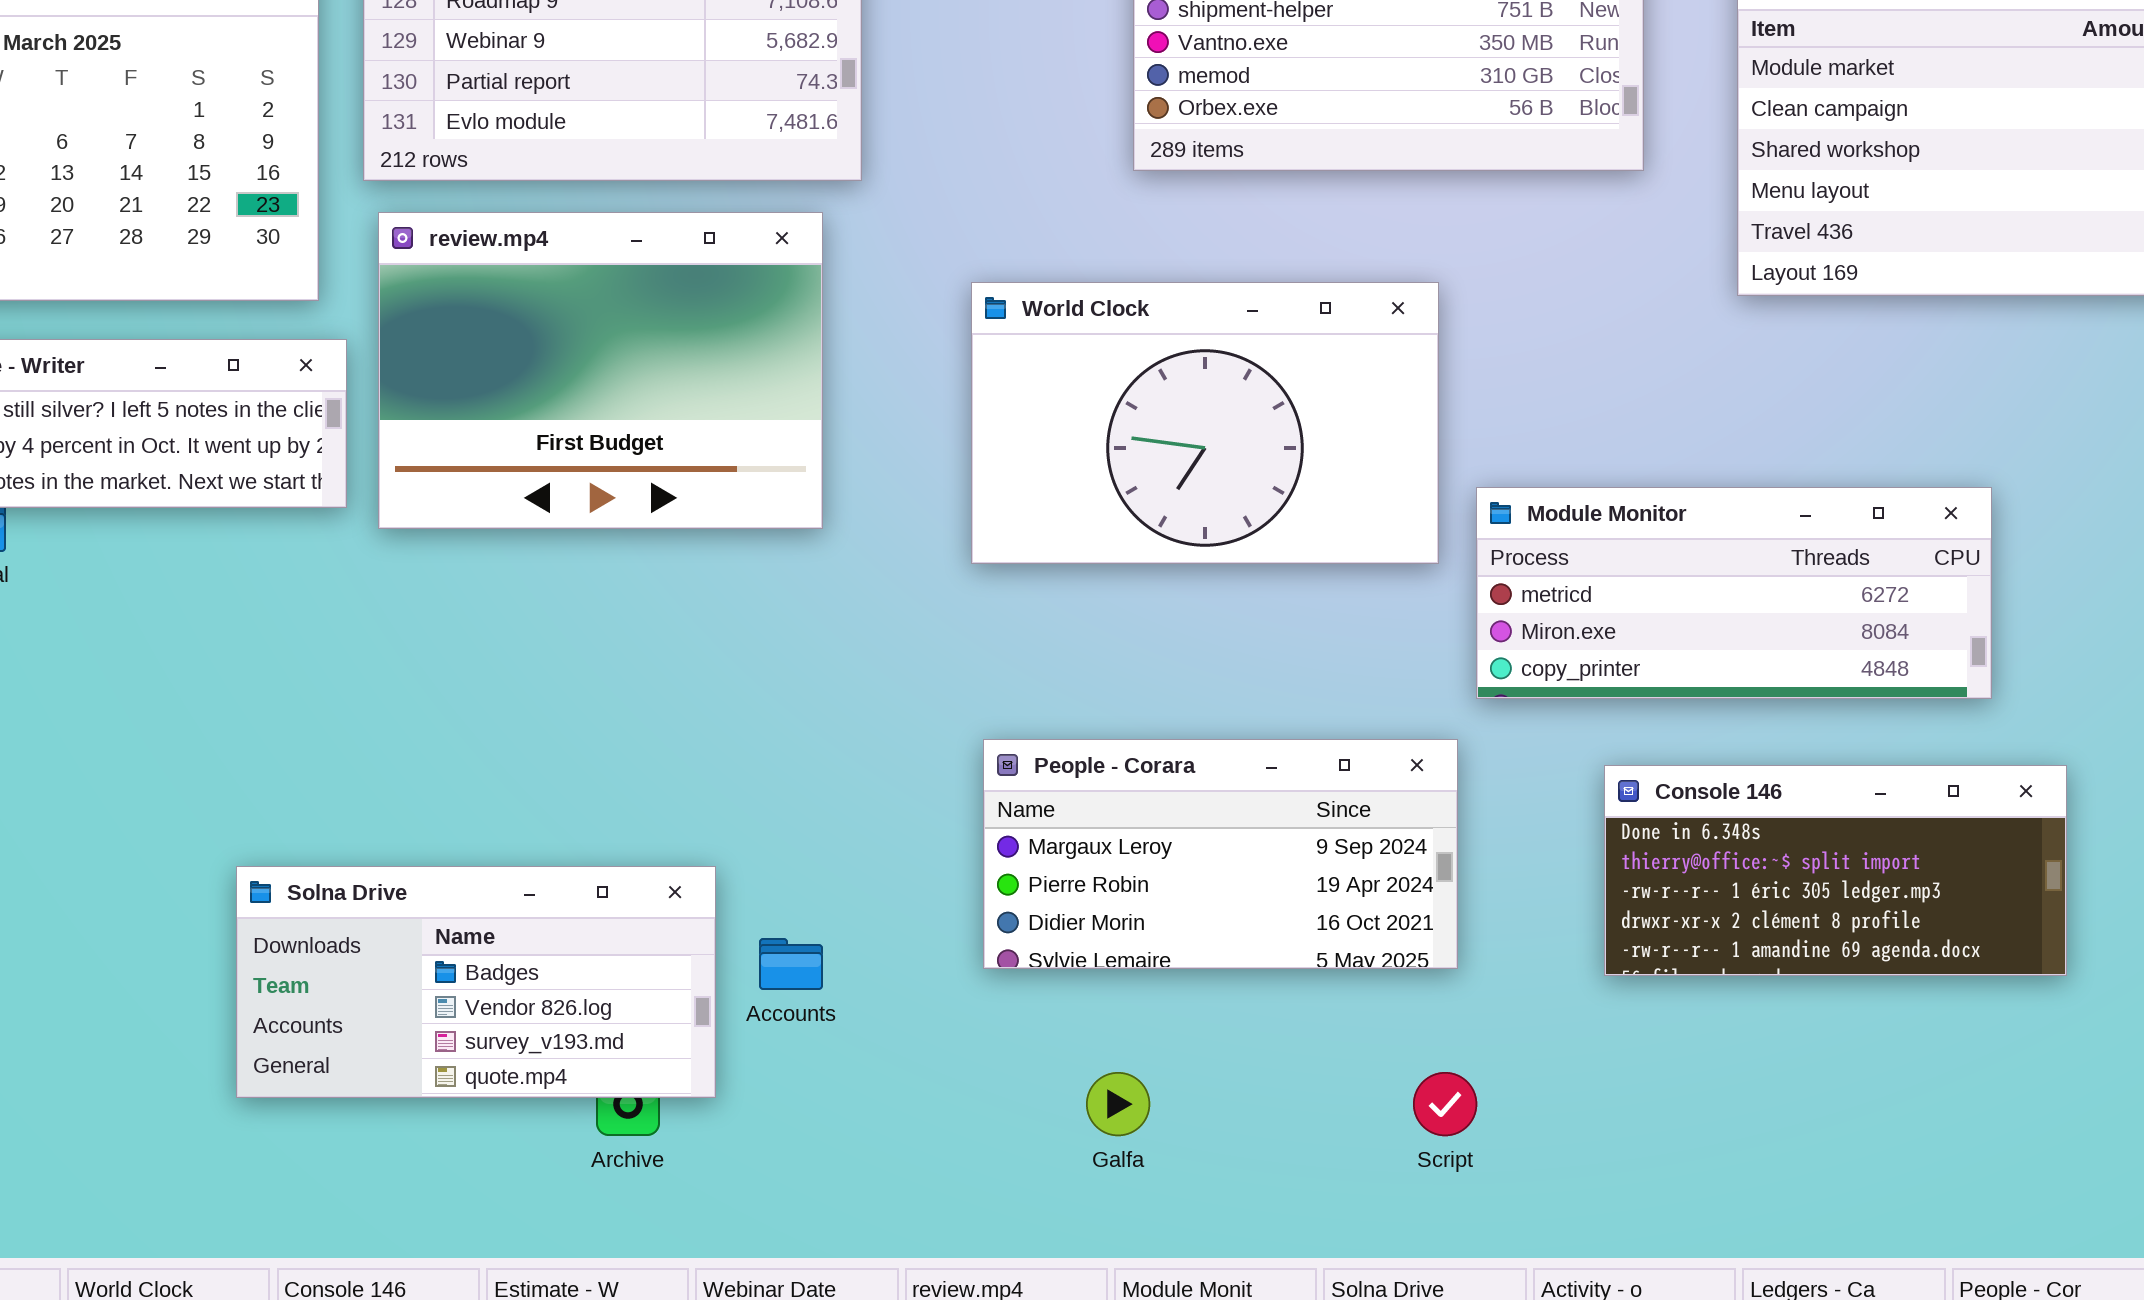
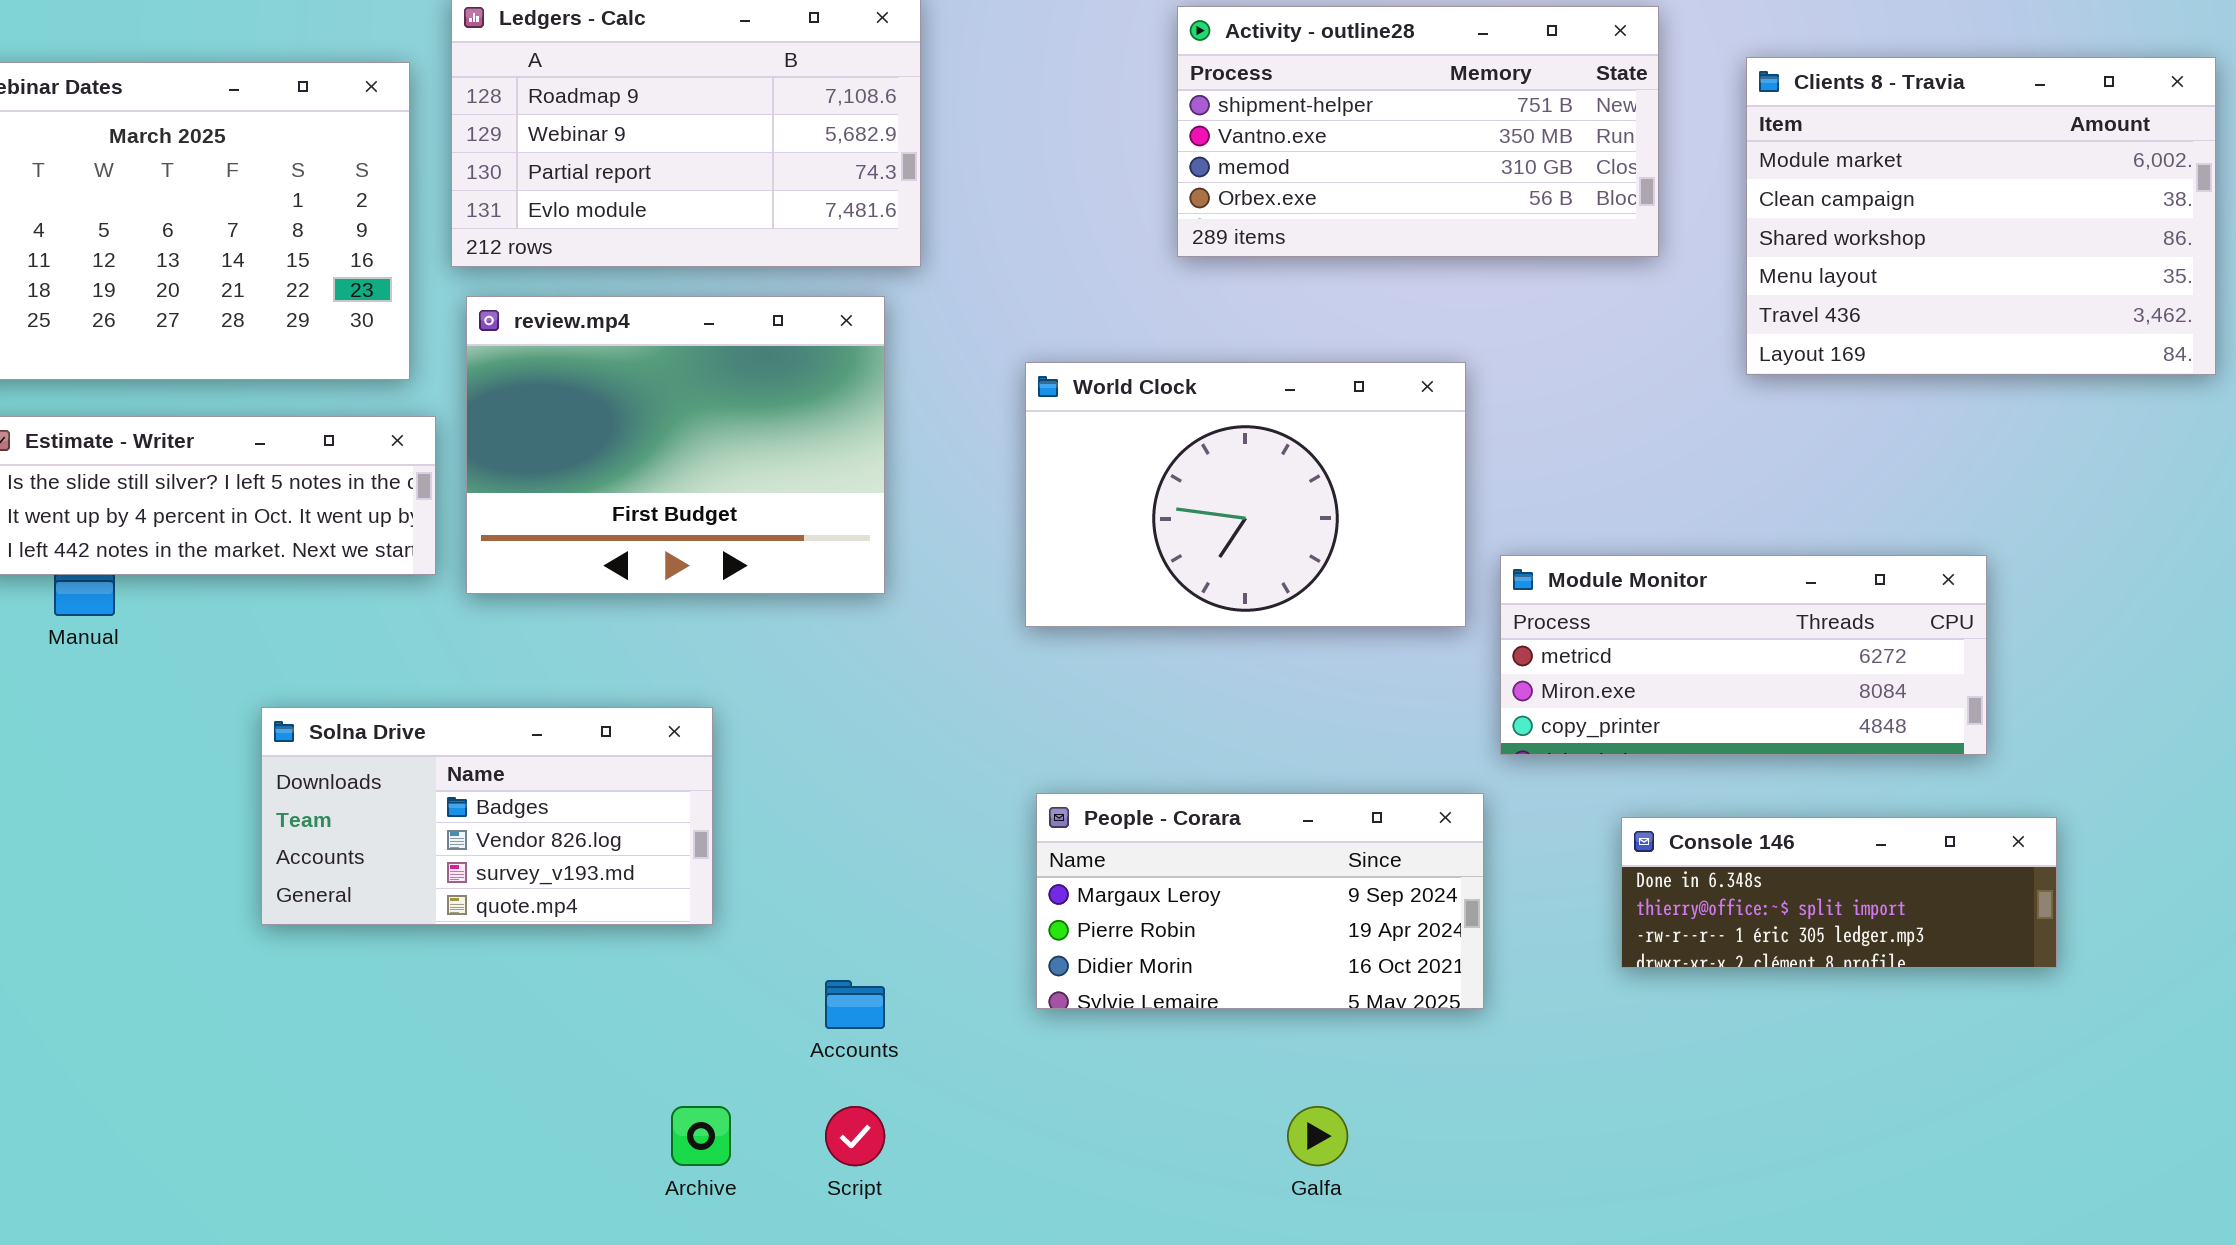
Console 146: [1604,765,2067,976] -> [1621,817,2057,968], resized
Solna Drive: [236,866,716,1098] -> [261,707,713,925], moved
Galfa: [1086,1072,1150,1136] -> [1287,1106,1348,1166], moved
Script: [1413,1072,1477,1136] -> [825,1106,885,1166], moved

